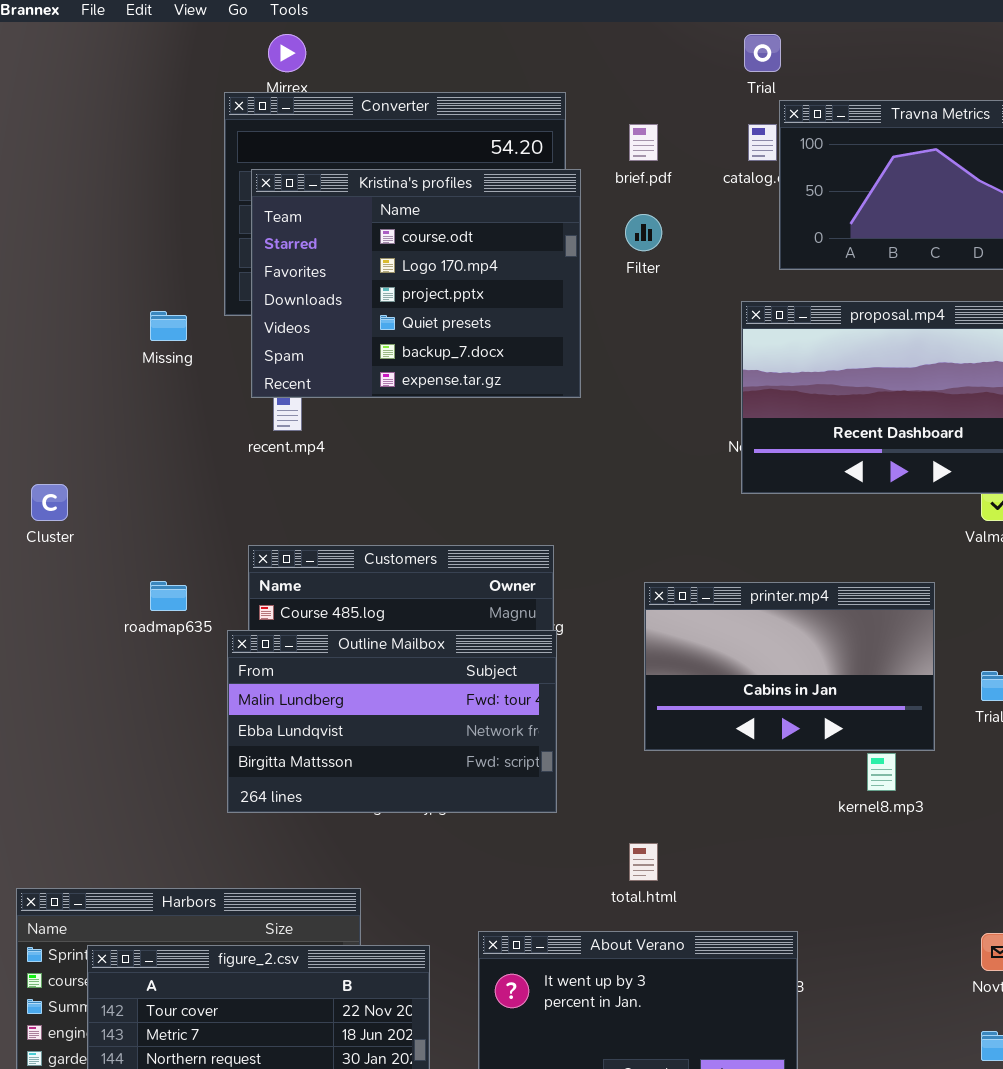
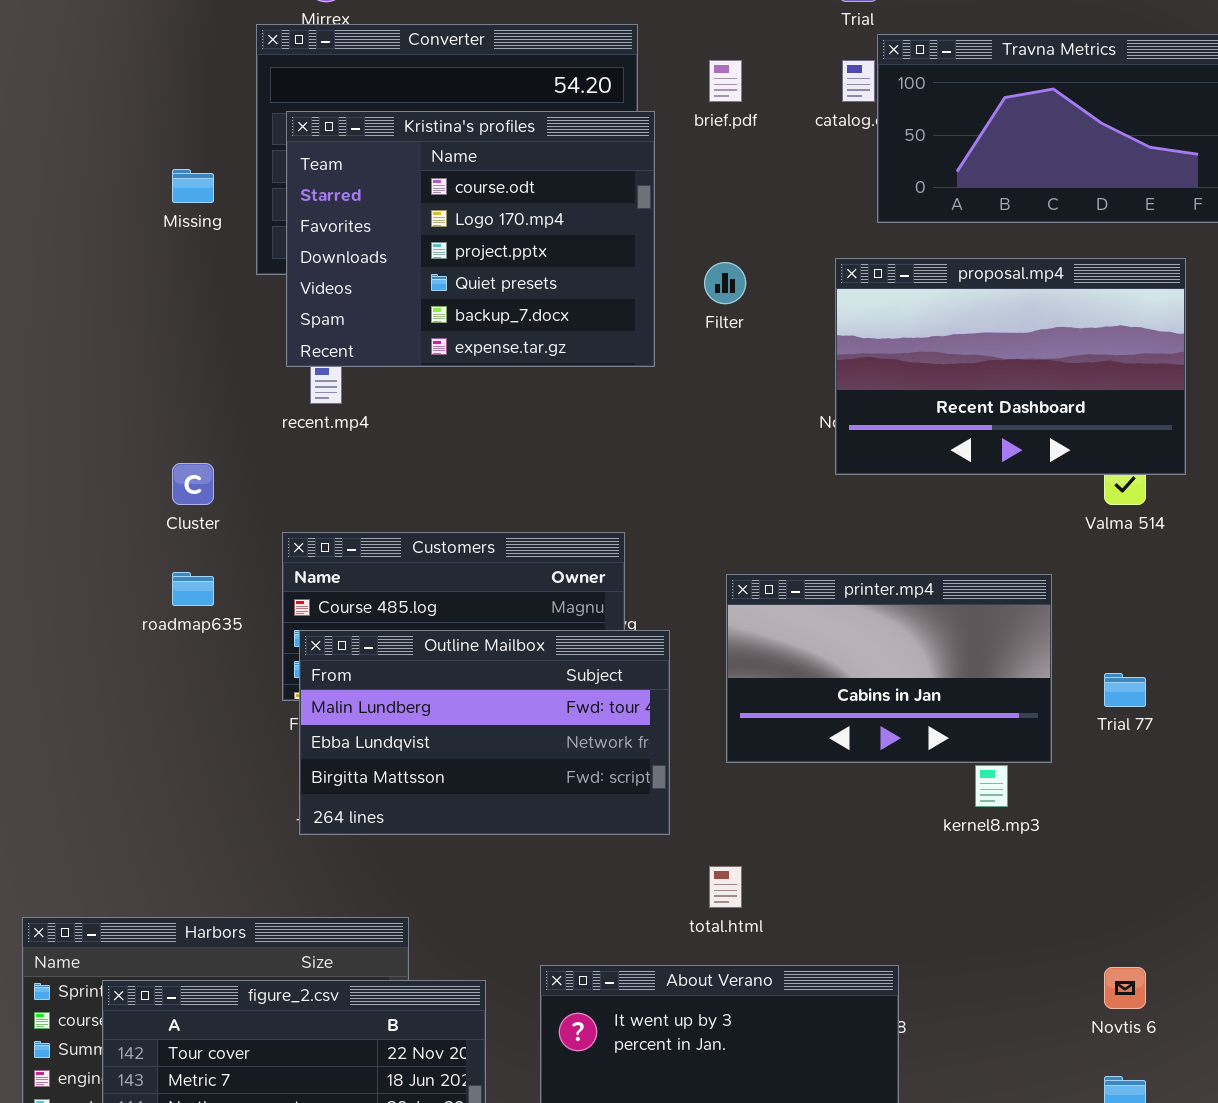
Filter: [625,214,662,251] -> [704,262,746,304], moved
Missing: [150,311,187,341] -> [172,169,214,203], moved
Cluster: [31,484,68,521] -> [172,463,214,505], moved
Outline Mailbox: [227,630,557,813] -> [299,630,670,835], moved

